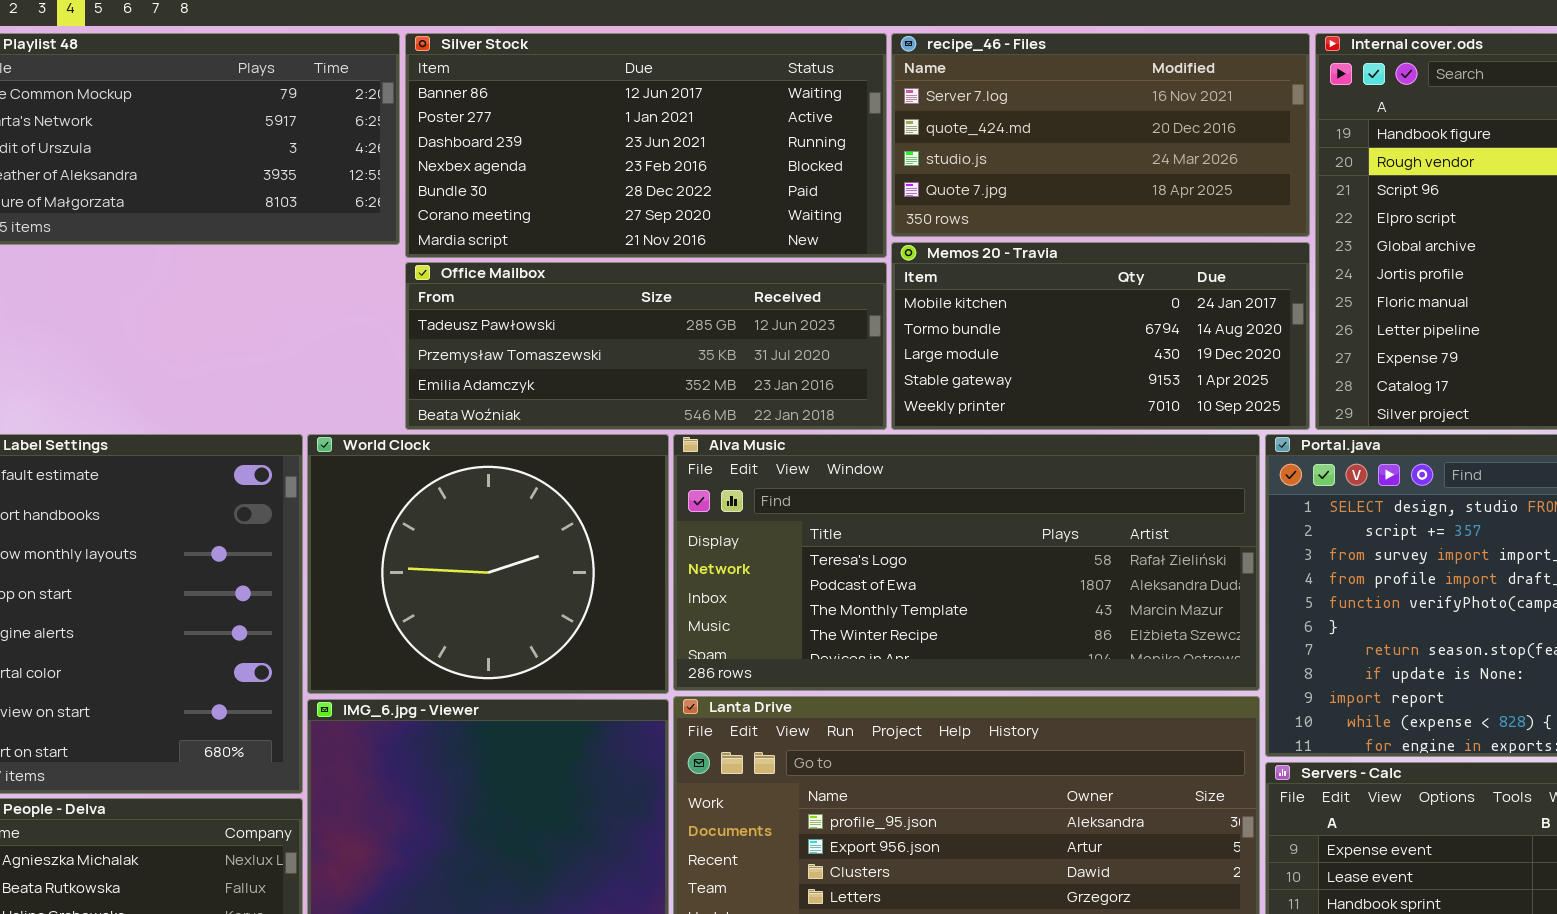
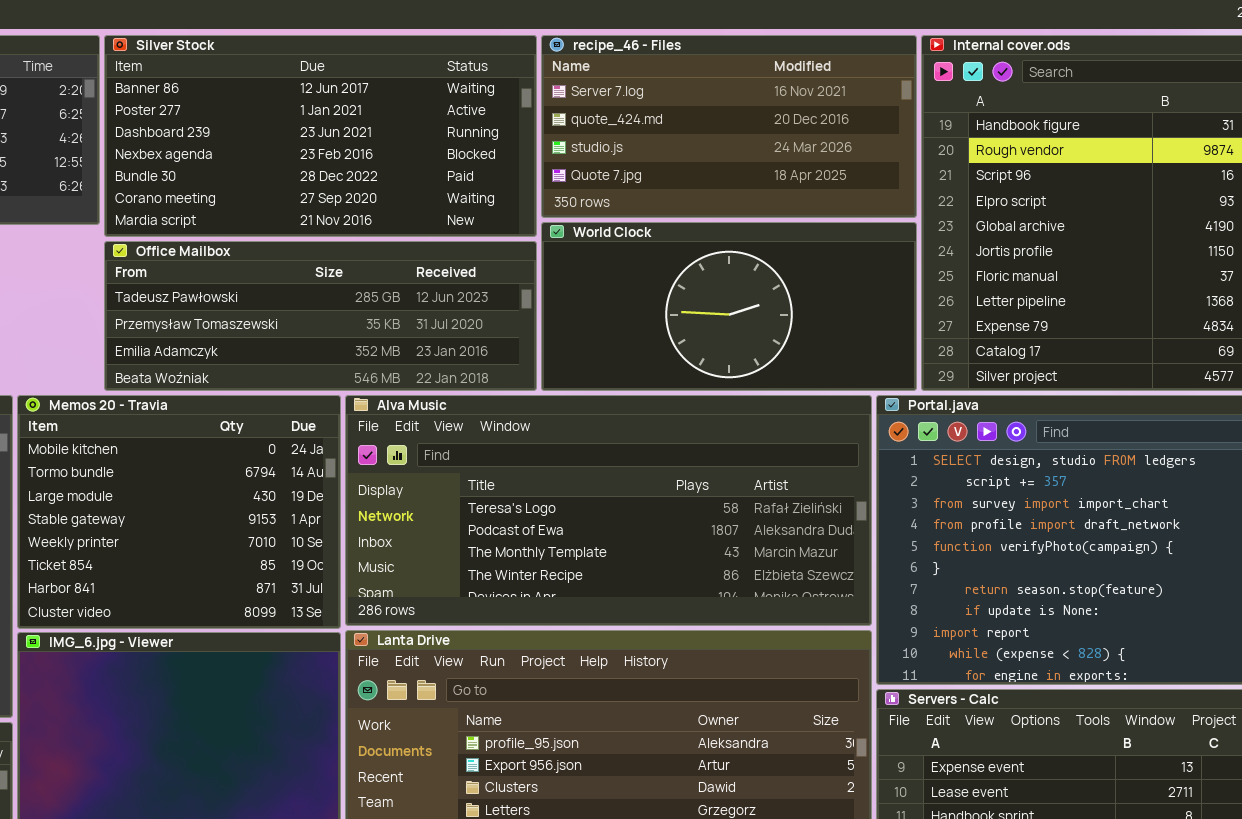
Memos 20 - Travia: [891,242,1310,430] -> [17,395,341,629], moved, resized
World Clock: [307,434,669,694] -> [541,222,917,391], moved, resized

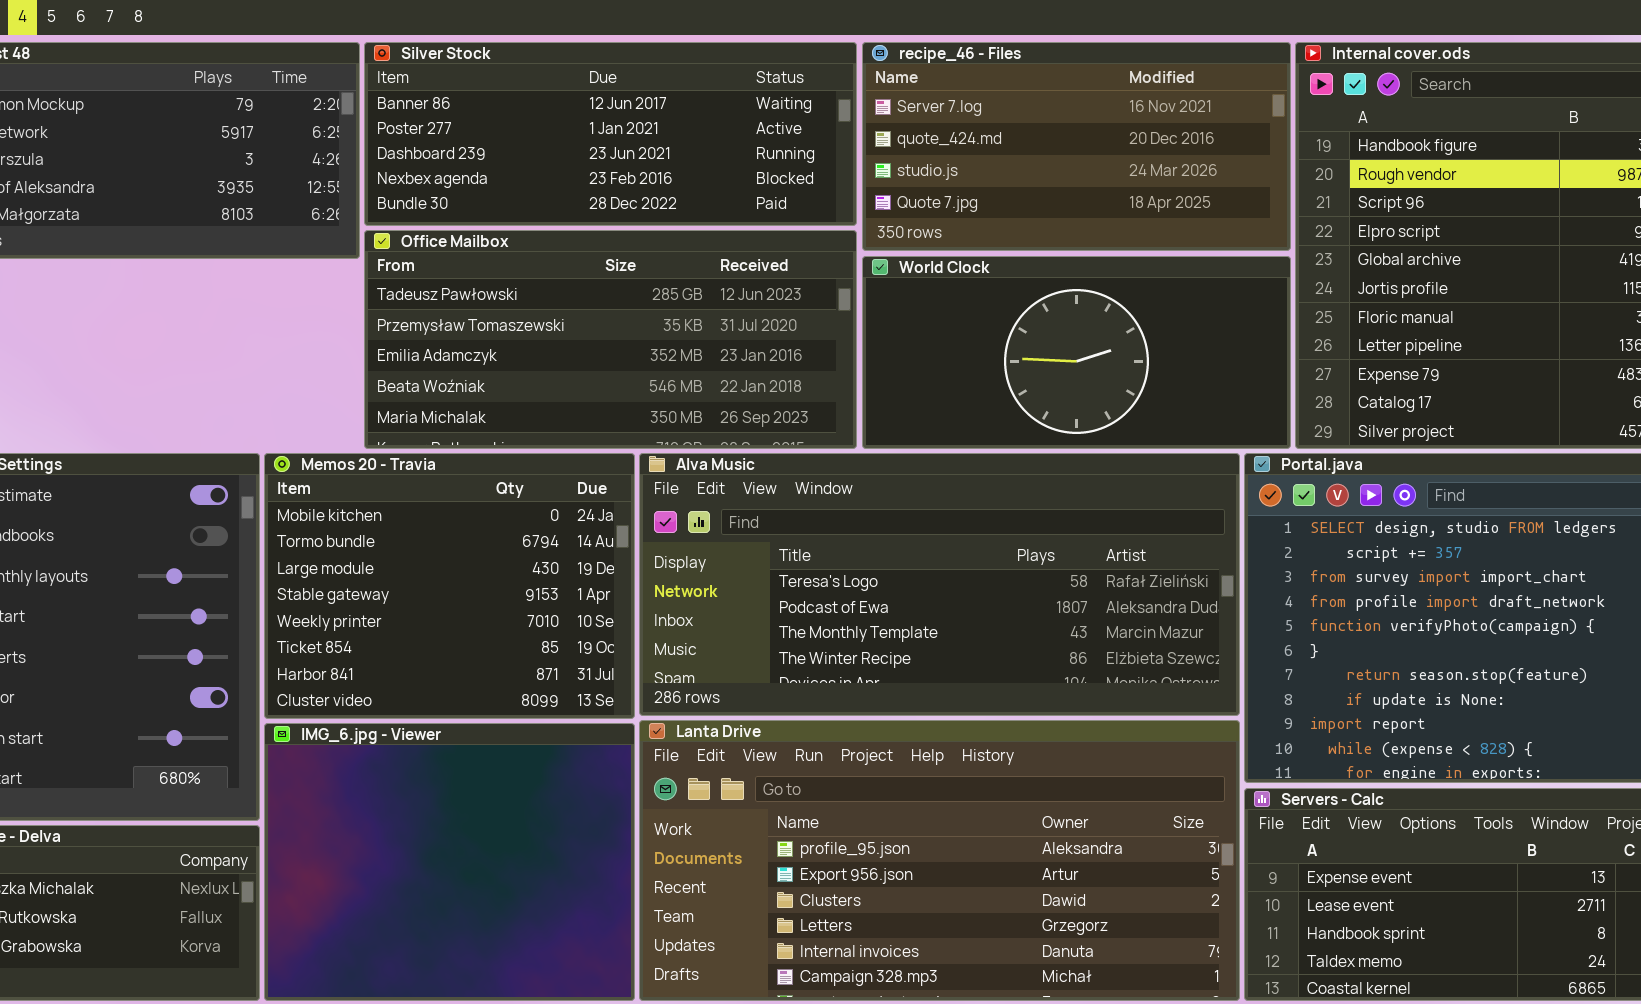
Silver Stock: [104,35,537,237] -> [364,42,857,226], resized
Office Mailbox: [104,241,537,391] -> [364,230,857,449], resized

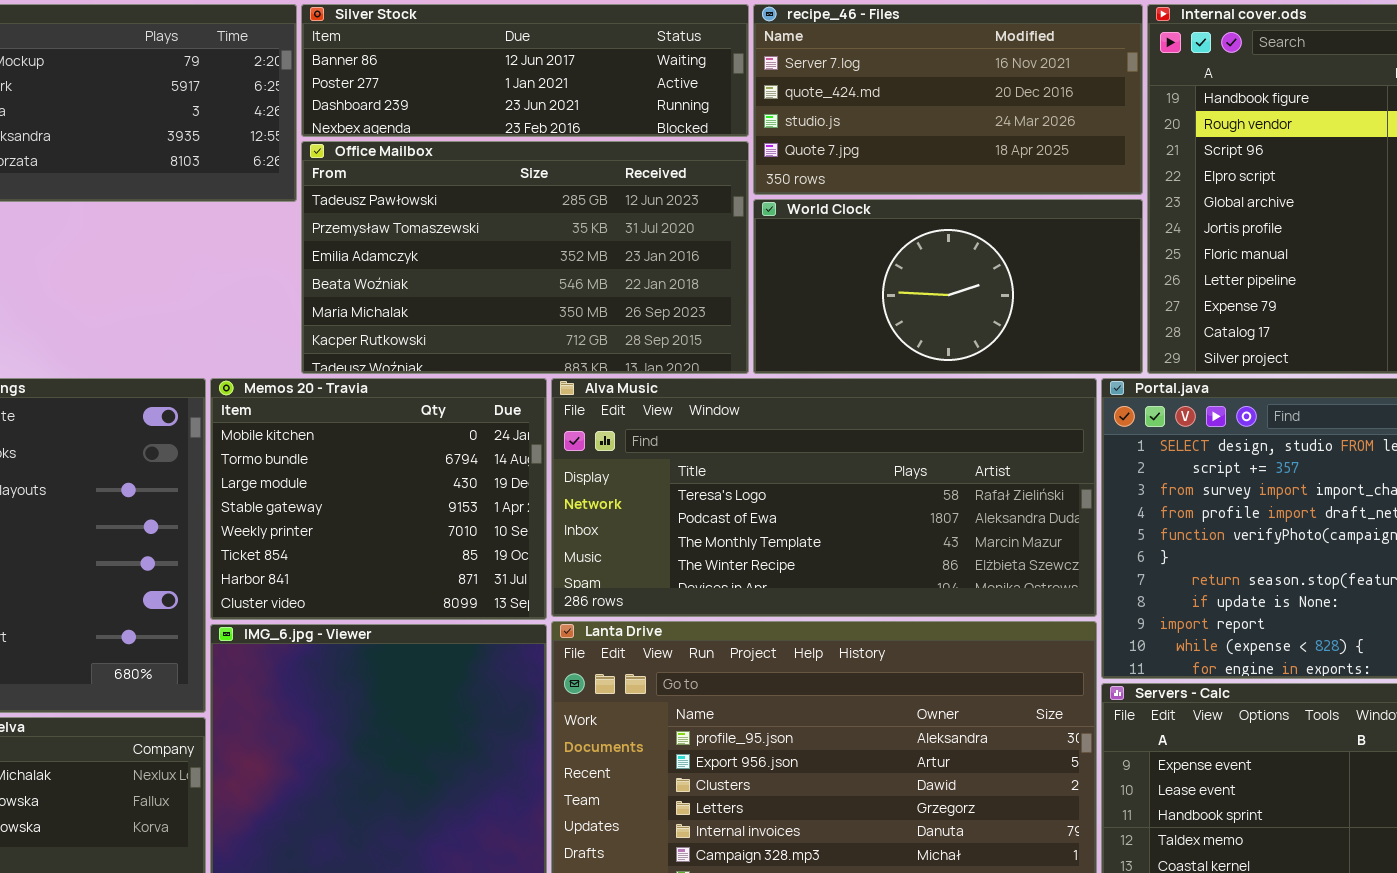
Silver Stock: [364,42,857,226] -> [301,4,749,137], resized
Office Mailbox: [364,230,857,449] -> [301,141,749,374], resized

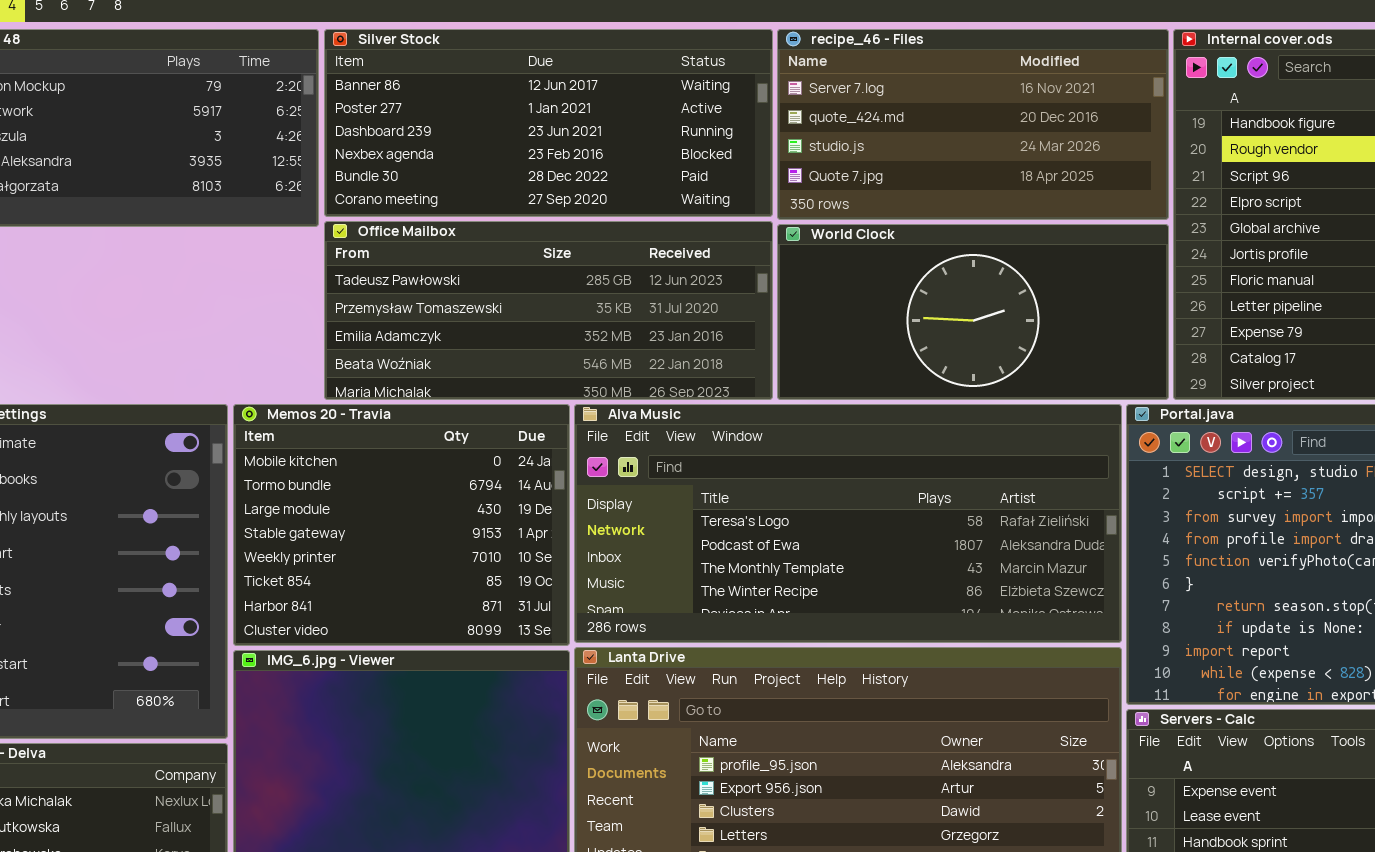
Silver Stock: [301,4,749,137] -> [324,29,773,217], resized
Office Mailbox: [301,141,749,374] -> [324,221,773,400], resized

